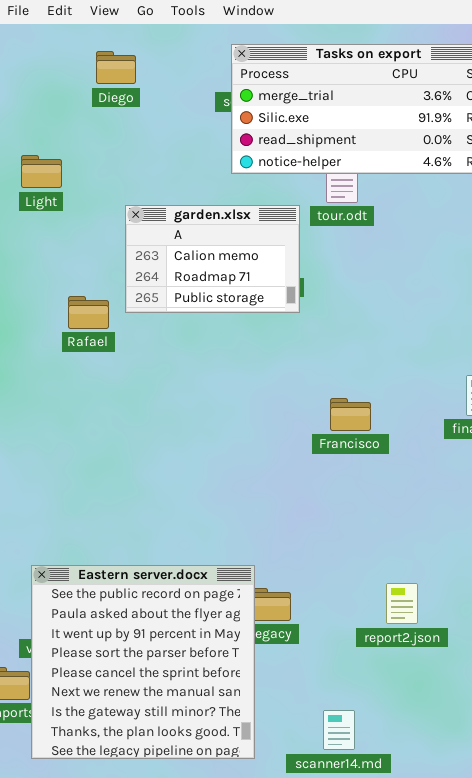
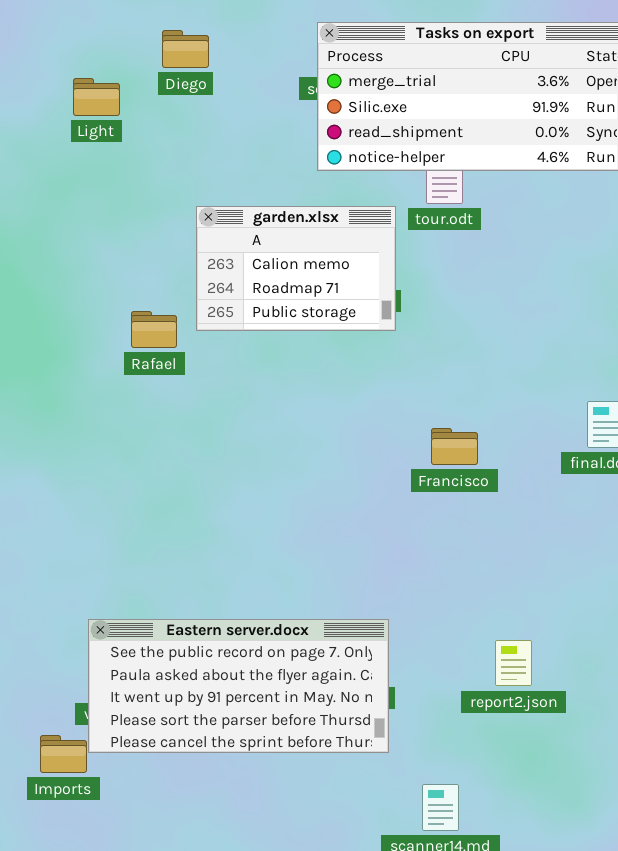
Light: [21,155,62,188] -> [73,78,120,116], moved
Eastern server.docx: [31,565,255,759] -> [88,619,389,753], resized

